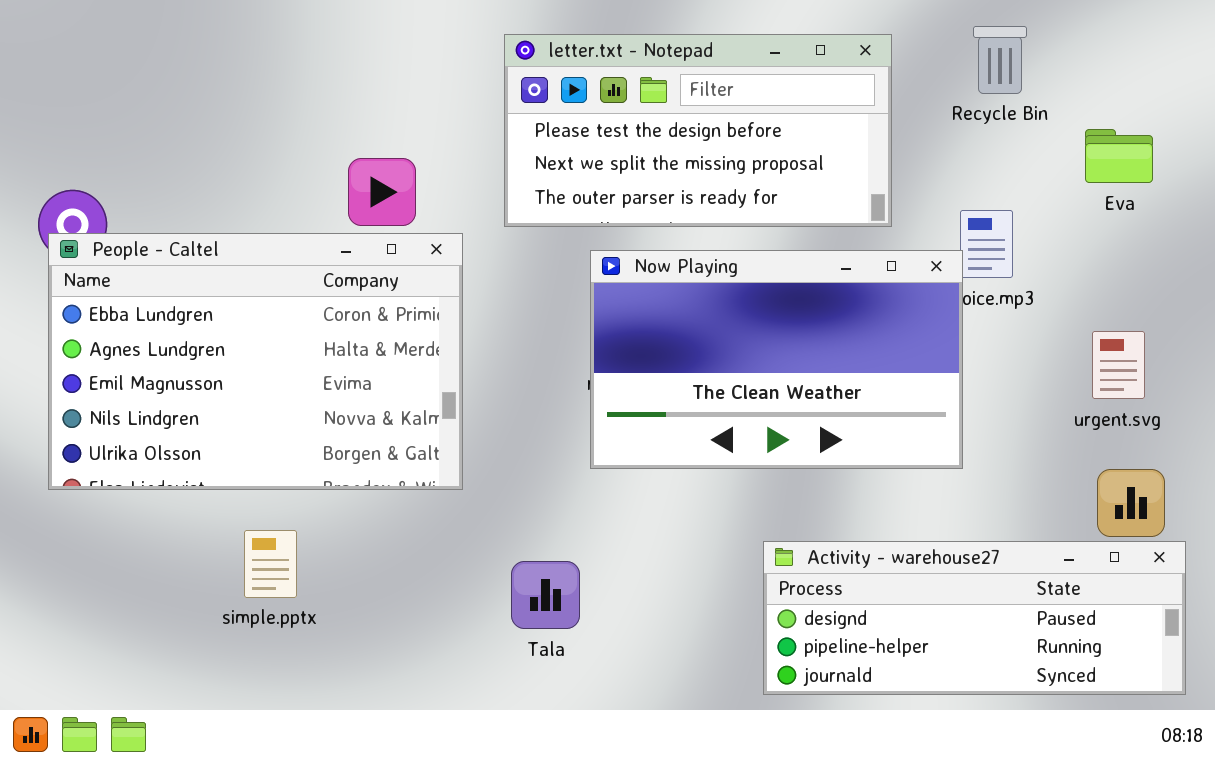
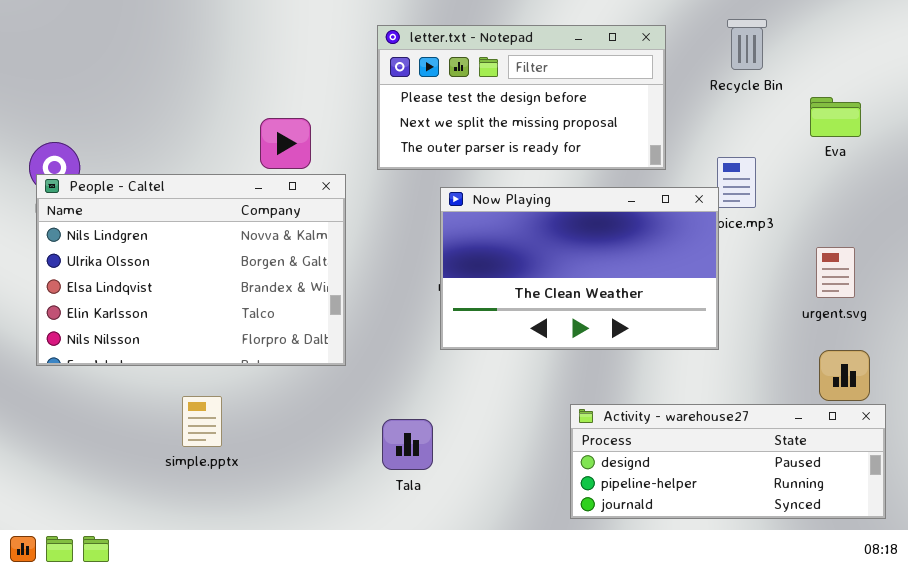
People - Caltel: [48,233,463,490] -> [36,174,346,366], scrolled down 3 rows

